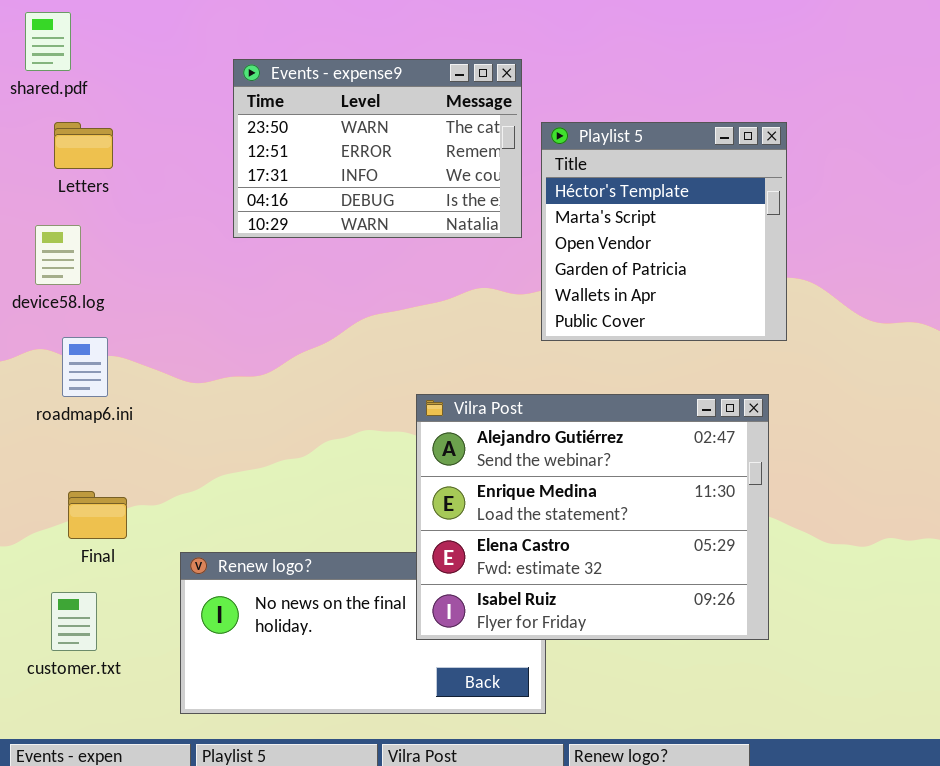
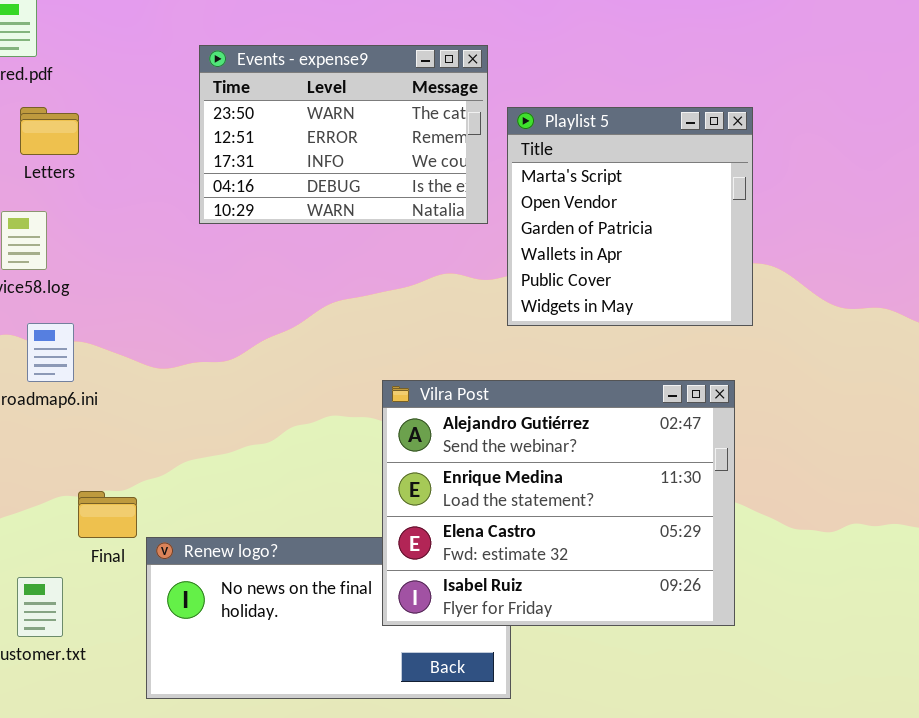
Playlist 5: [541,122,787,341] -> [507,107,753,326], scrolled down 1 row
Final: [68,491,127,539] -> [78,491,137,538], moved

